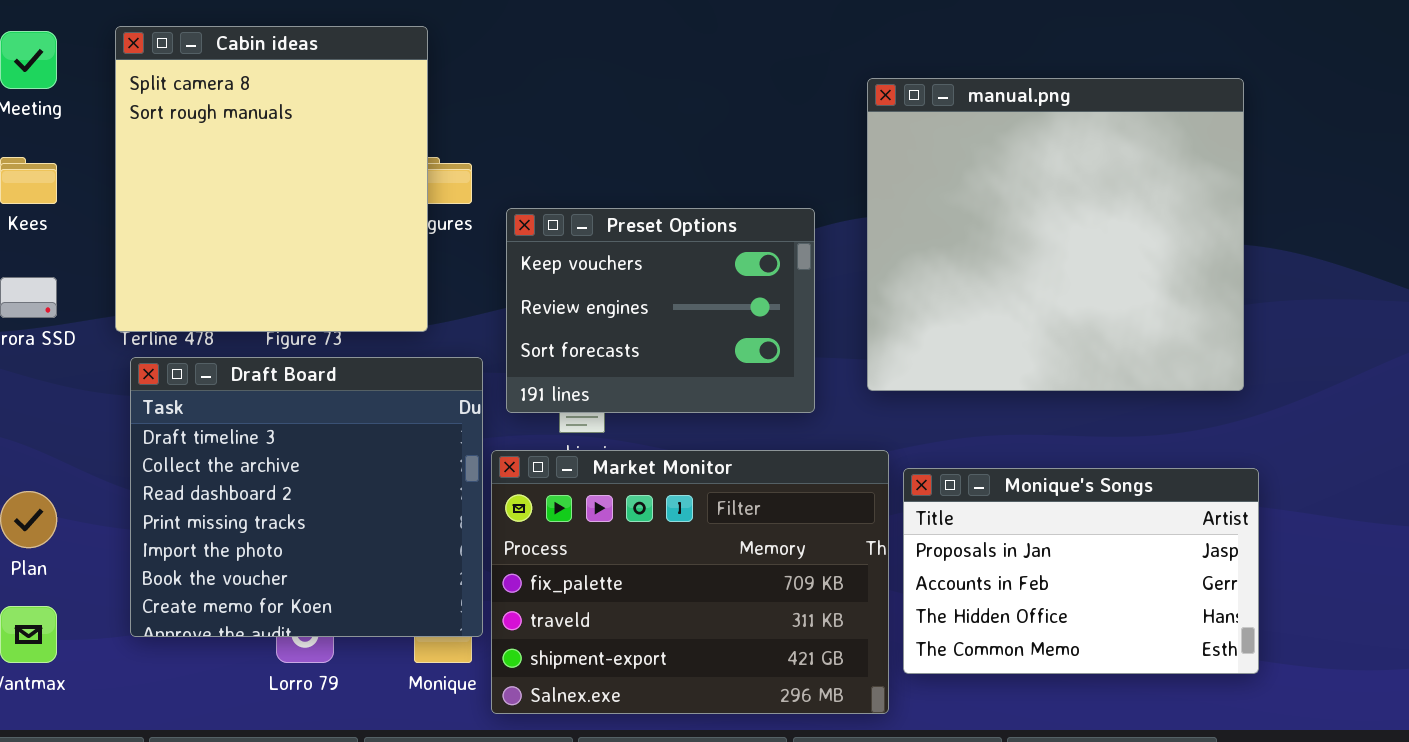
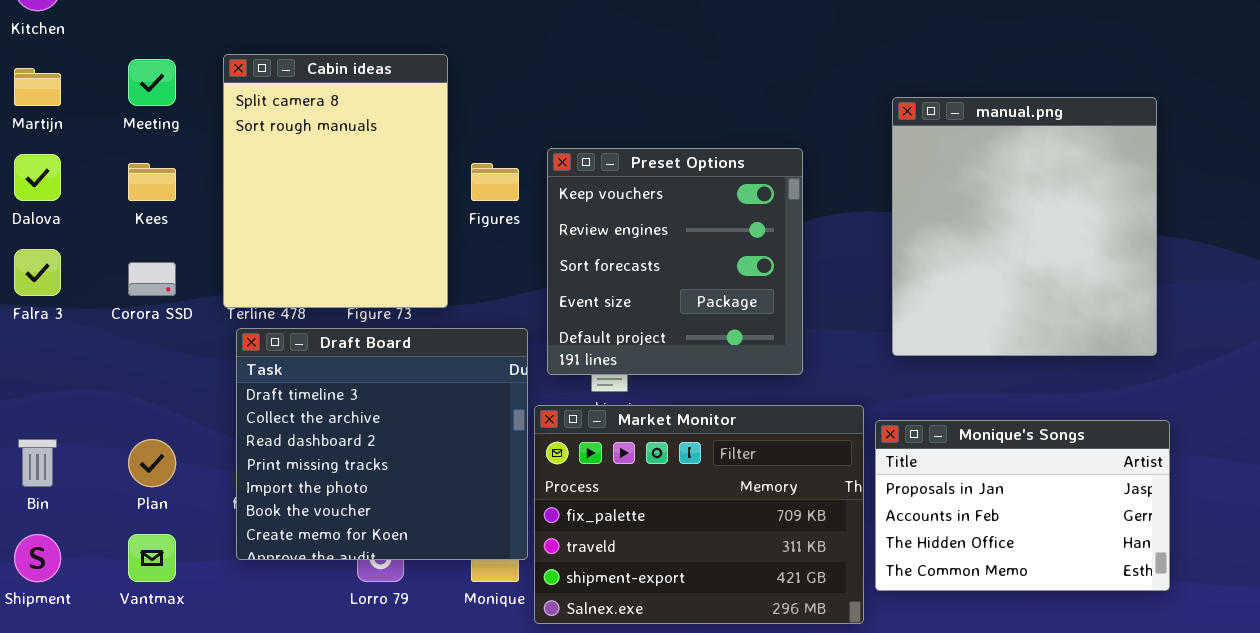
Cabin ideas: [115,26,428,332] -> [223,54,448,308], resized
manual.png: [867,78,1244,391] -> [892,97,1157,356], resized
Preset Options: [506,208,815,413] -> [547,148,803,375], resized

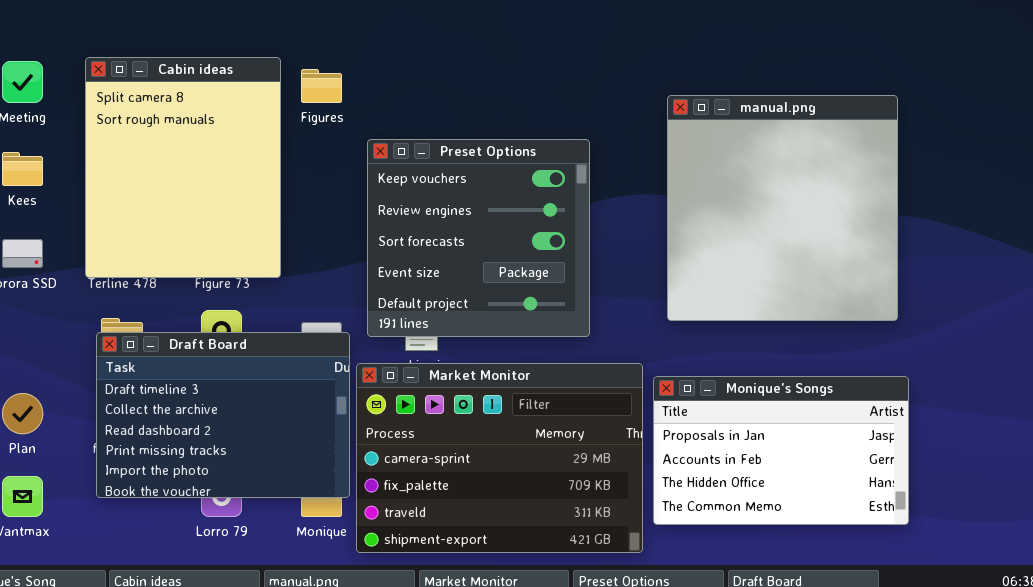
Figures: [471,163,519,201] -> [301,69,342,103], moved
Draft Board: [236,328,528,560] -> [96,332,350,498], resized
Market Monitor: [534,405,864,624] -> [356,363,643,553], scrolled up 1 row

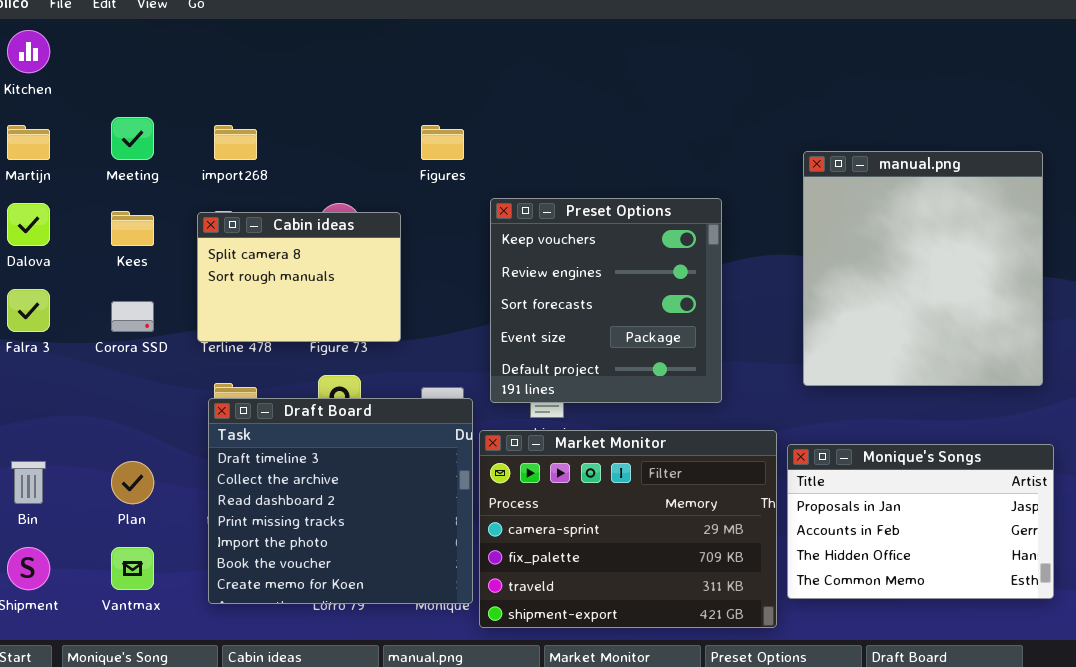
Cabin ideas: [85,57,281,278] -> [197,212,401,342], resized
Draft Board: [96,332,350,498] -> [208,398,473,604], resized

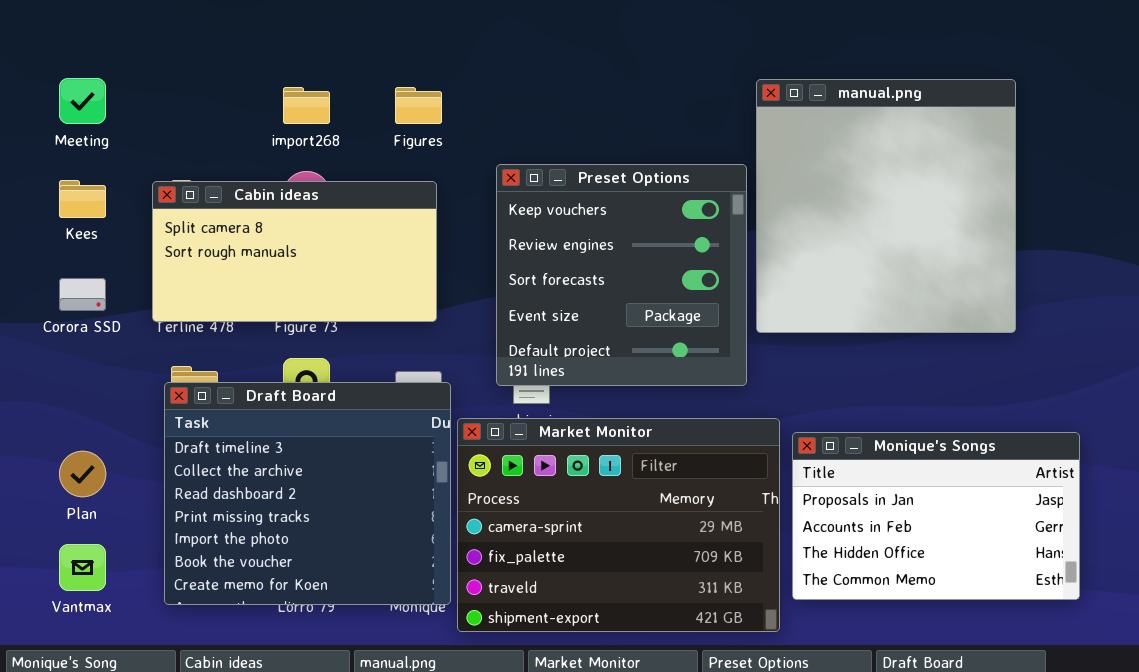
import268: [214,125,257,160] -> [283,87,330,124], moved
manual.png: [803,151,1043,386] -> [756,79,1016,333], moved
Preset Options: [490,198,722,403] -> [496,164,747,386], moved
Cabin ideas: [197,212,401,342] -> [152,181,437,322], resized

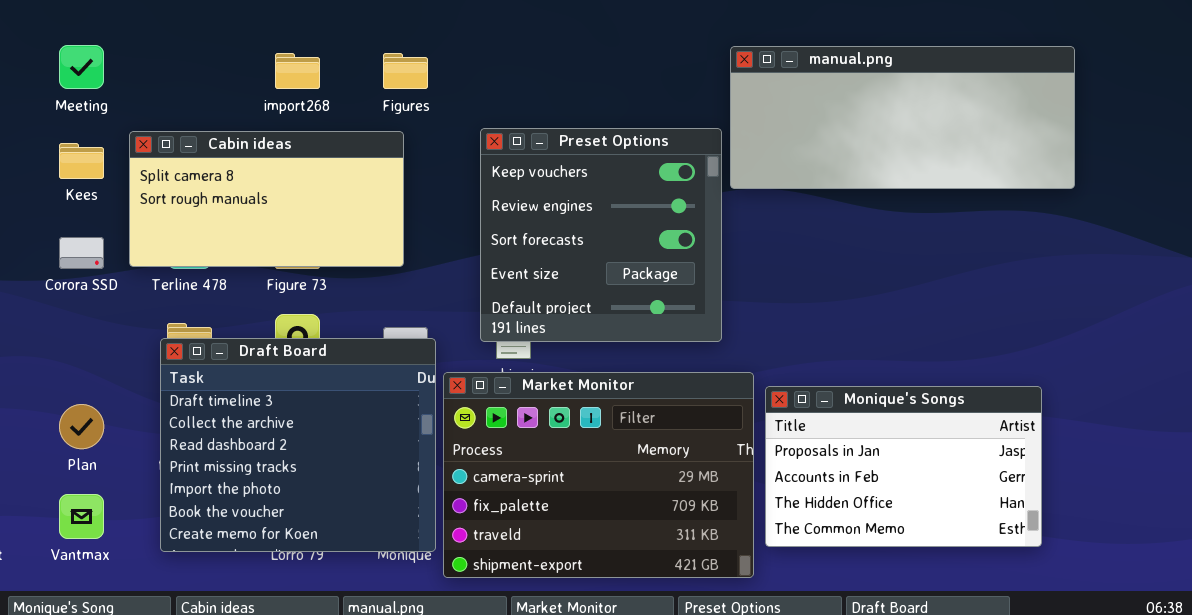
manual.png: [756,79,1016,333] -> [730,46,1075,189], resized
Cabin ideas: [152,181,437,322] -> [129,131,404,267], moved

